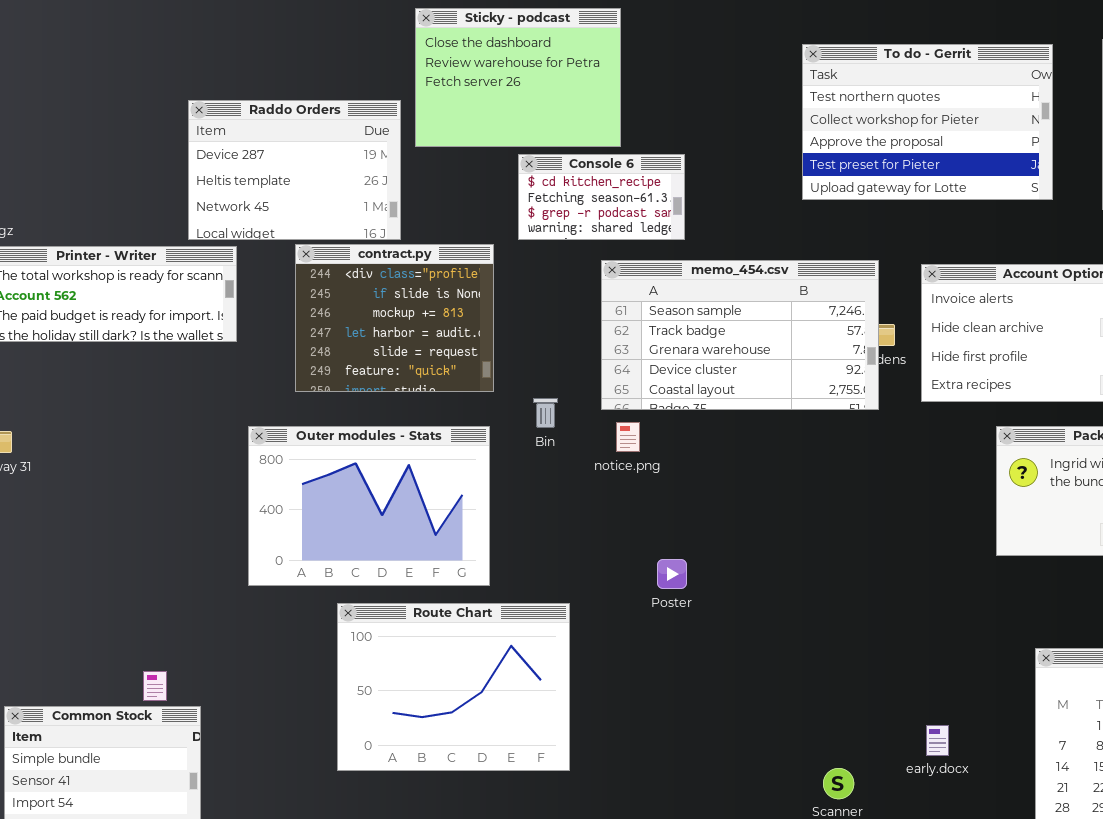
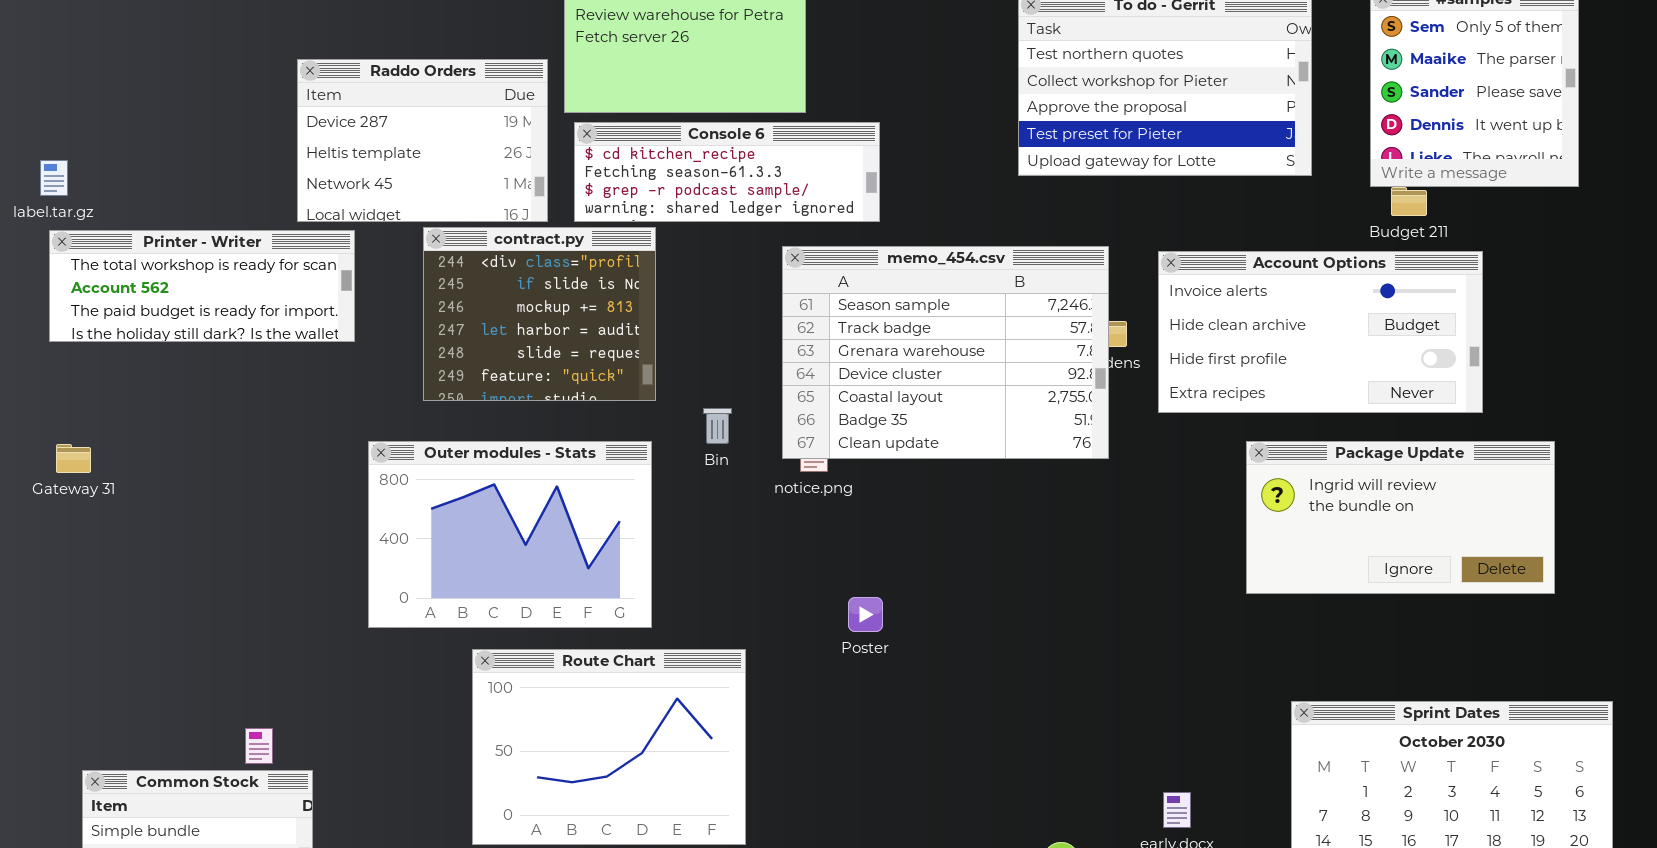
Console 6: [518,154,685,240] -> [574,122,880,222], resized
memo_454.csv: [601,260,879,410] -> [782,246,1109,459], resized

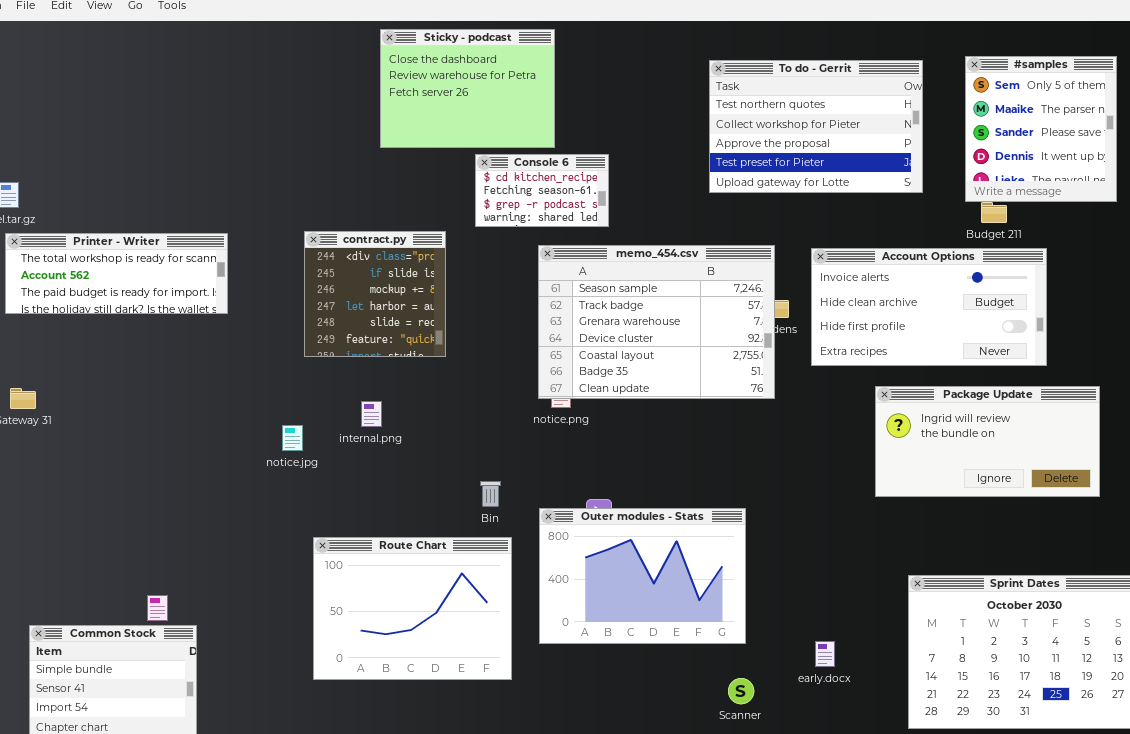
Raddo Orders: [297,59,548,222] -> none, closed
Console 6: [574,122,880,222] -> [475,154,609,227], resized
contract.py: [423,227,656,401] -> [304,231,446,357], resized
Bin: [703,408,732,444] -> [480,481,501,507], moved
Outer modules - Stats: [368,441,652,628] -> [539,508,746,644], moved

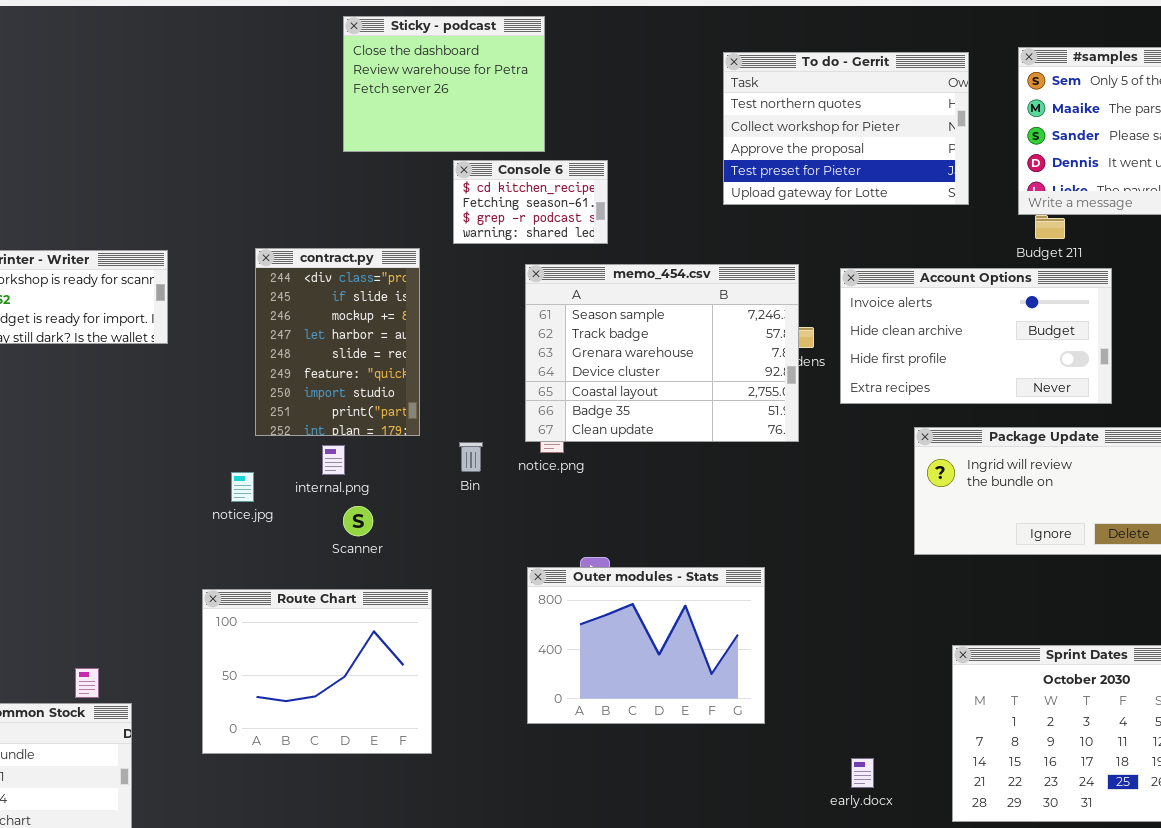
contract.py: [304,231,446,357] -> [255,248,420,436], resized
Bin: [480,481,501,507] -> [459,442,483,472], moved
Route Chart: [313,537,512,680] -> [202,589,432,754], moved
early.docx: [815,641,835,667] -> [851,758,874,788], moved
Scanner: [728,678,754,704] -> [343,506,373,536], moved

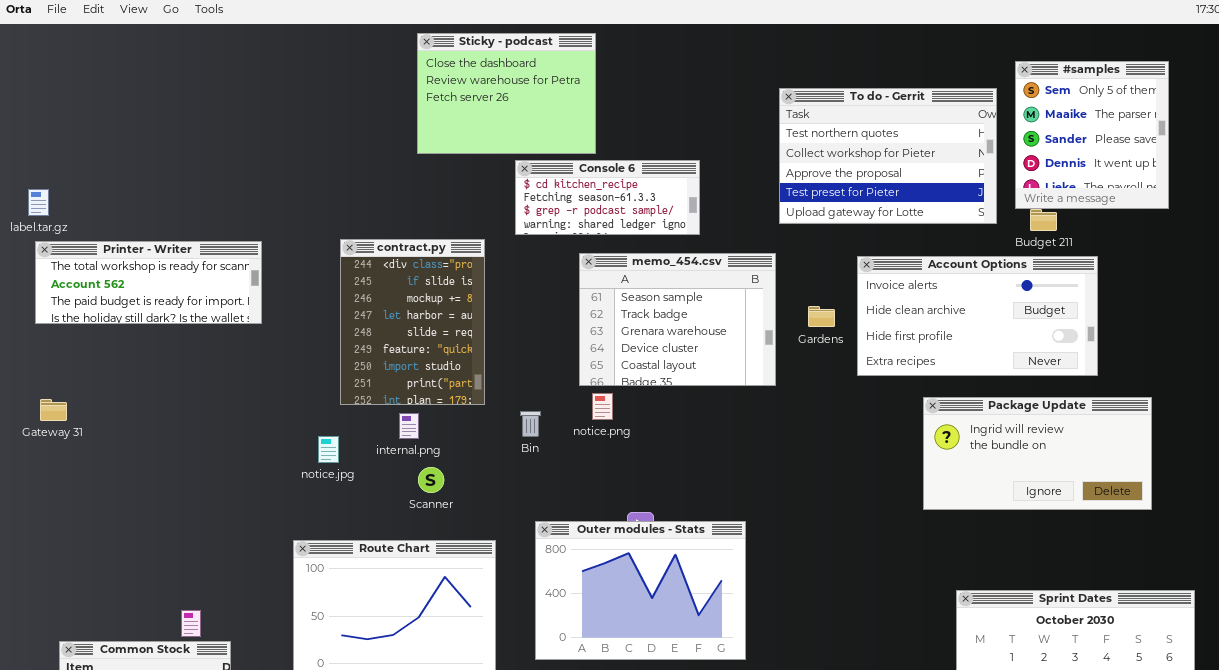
To do - Gerrit: [723,52,969,205] -> [779,88,997,224], moved
Console 6: [453,160,608,244] -> [515,160,700,235], resized
memo_454.csv: [525,264,799,442] -> [579,253,776,386], resized
Outer modules - Stats: [527,567,765,724] -> [535,521,746,660], moved

